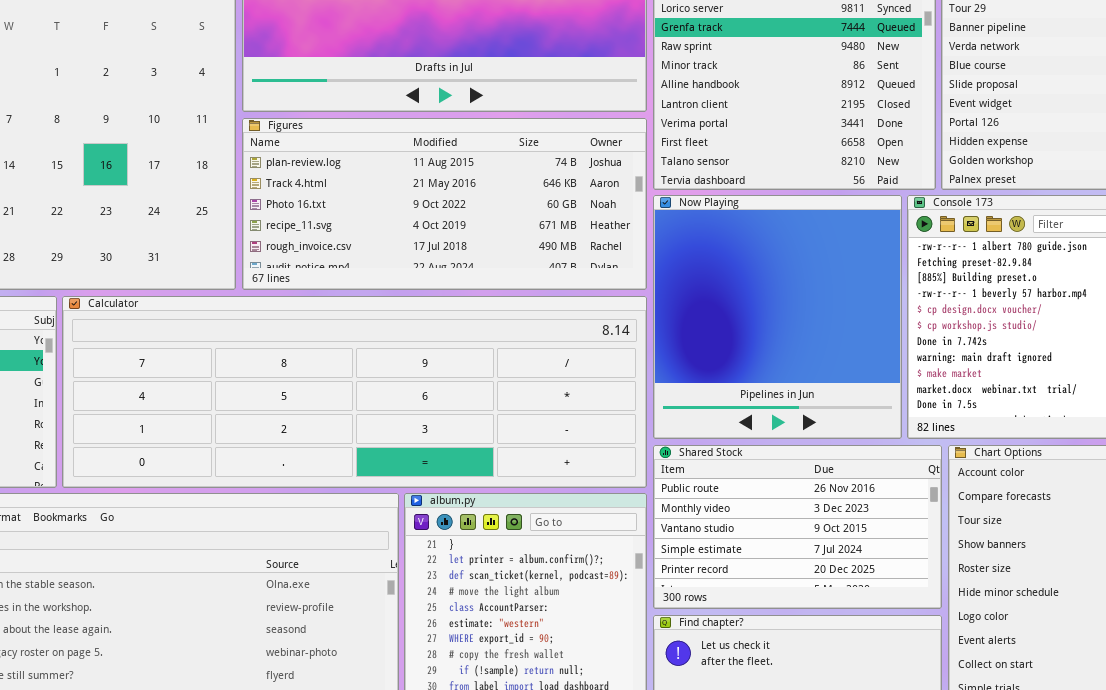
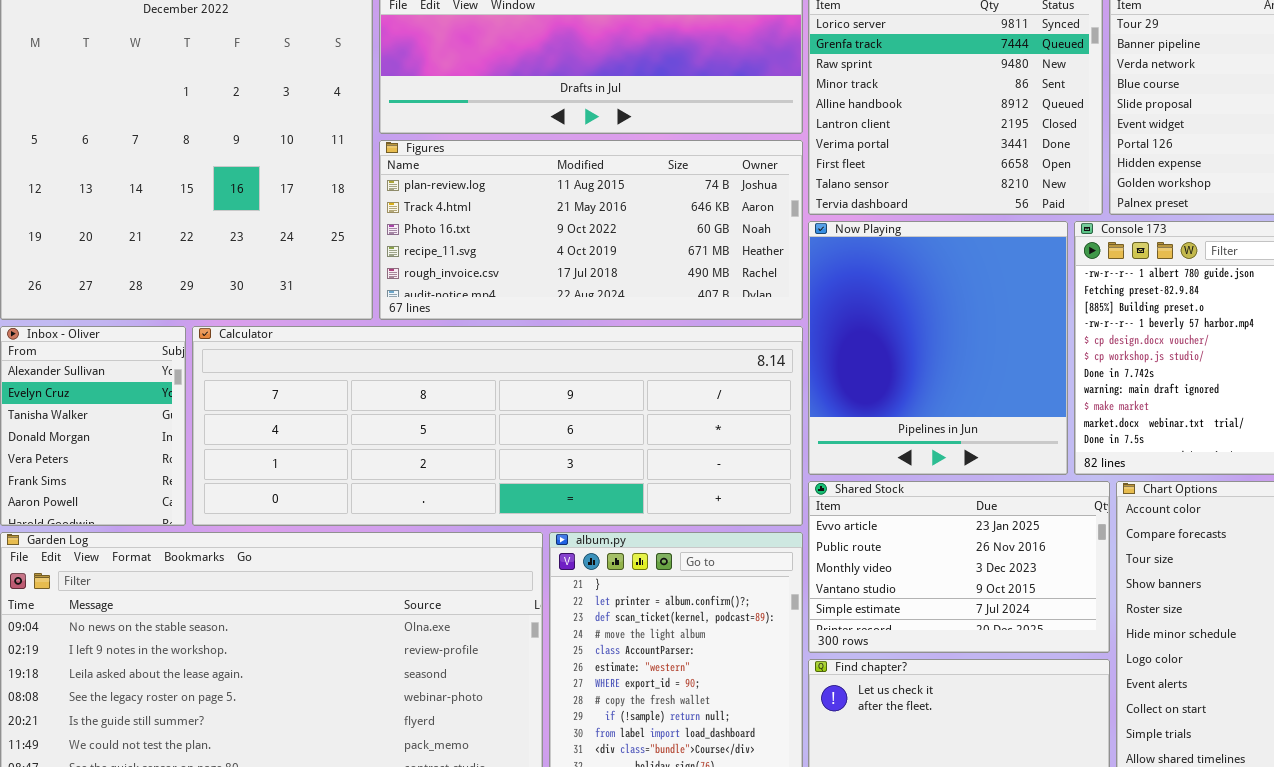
Shared Stock: [653,445,942,609] -> [808,481,1110,653], scrolled up 1 row

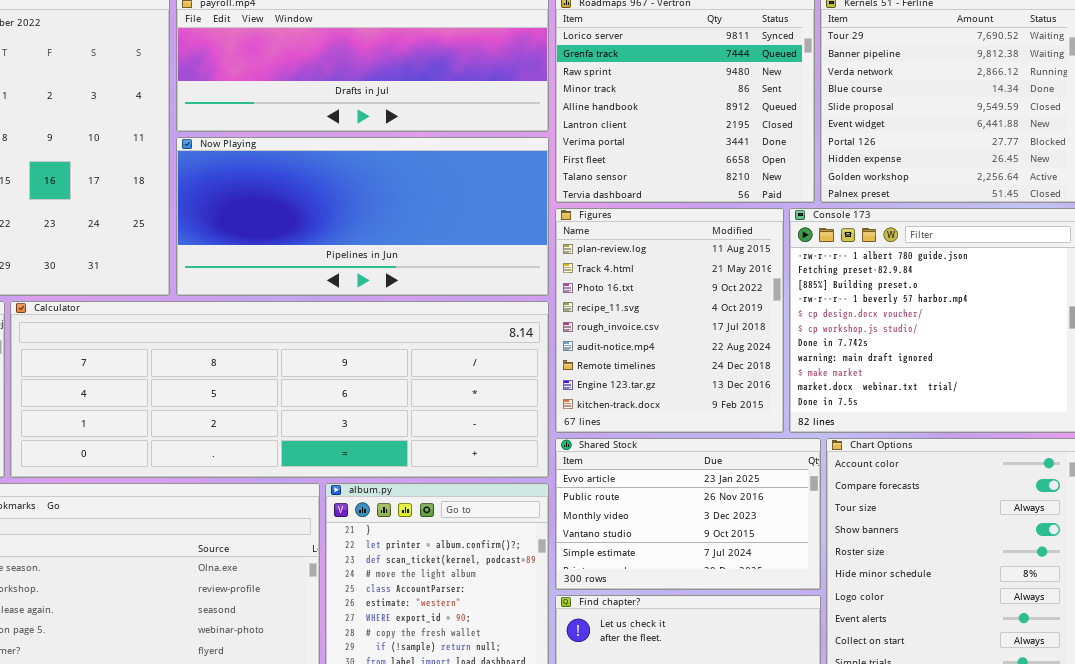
Figures: [379,140,803,320] -> [555,208,784,433], moved, resized
Now Playing: [808,221,1068,475] -> [176,137,549,296], moved, resized

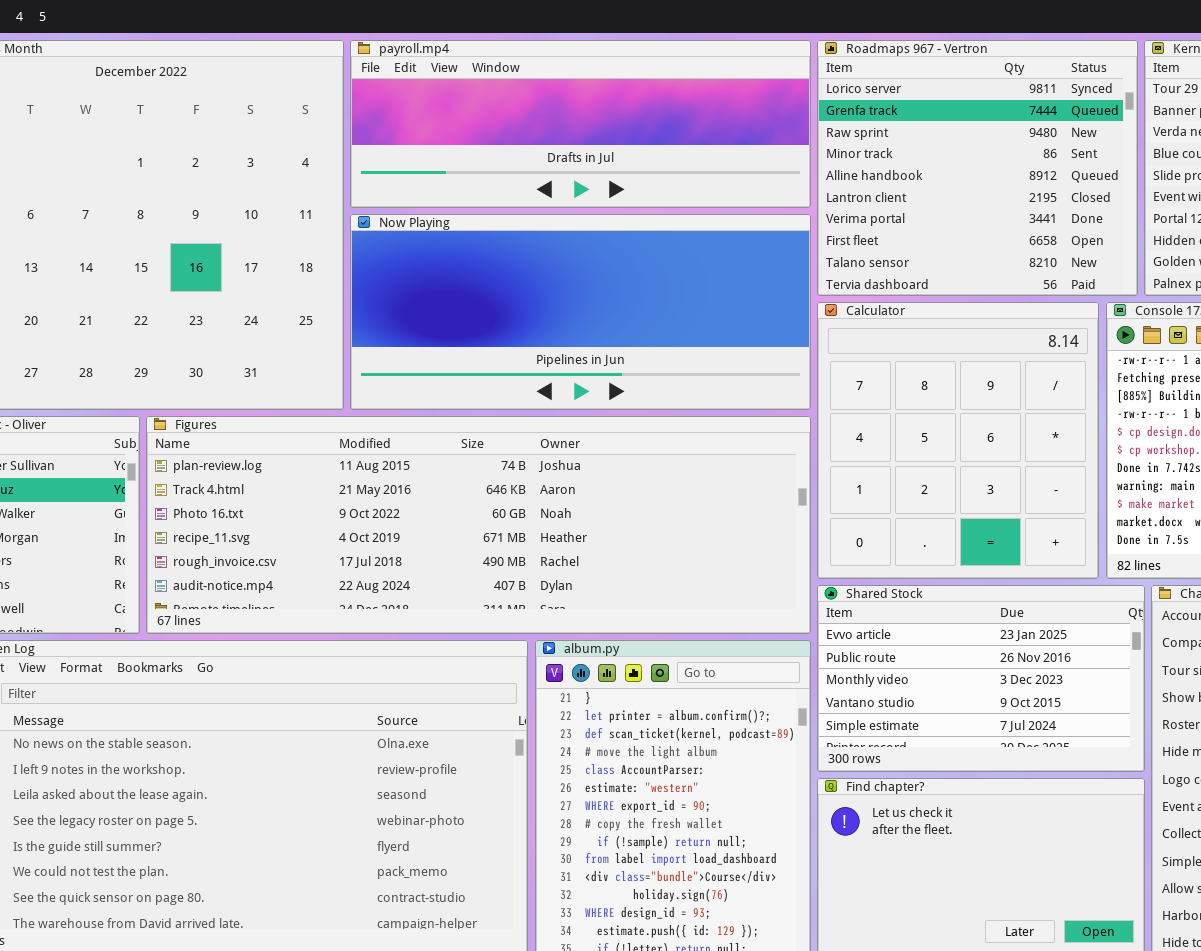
Figures: [555,208,784,433] -> [146,416,811,634], moved, resized
Calculator: [10,301,549,478] -> [817,302,1099,579], moved, resized

